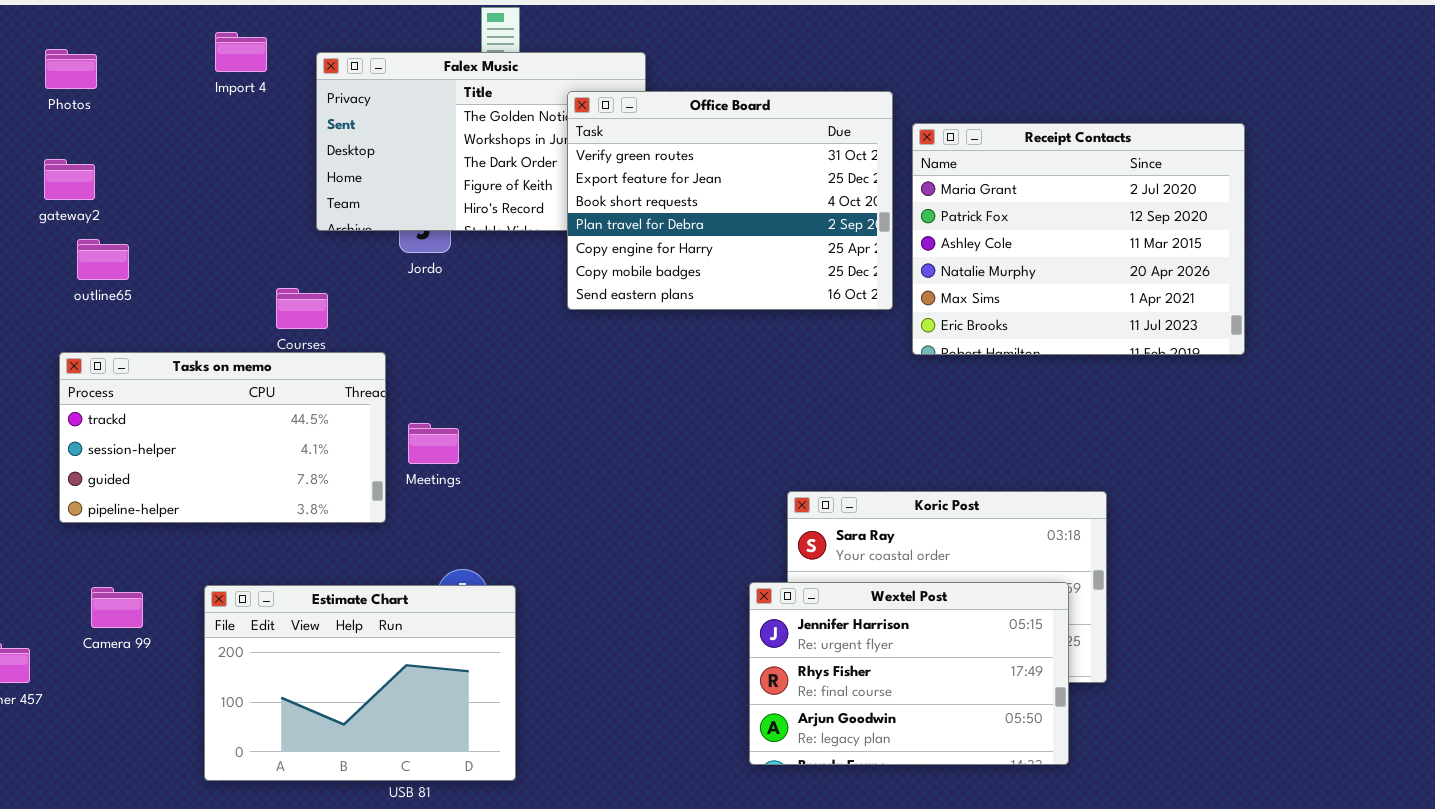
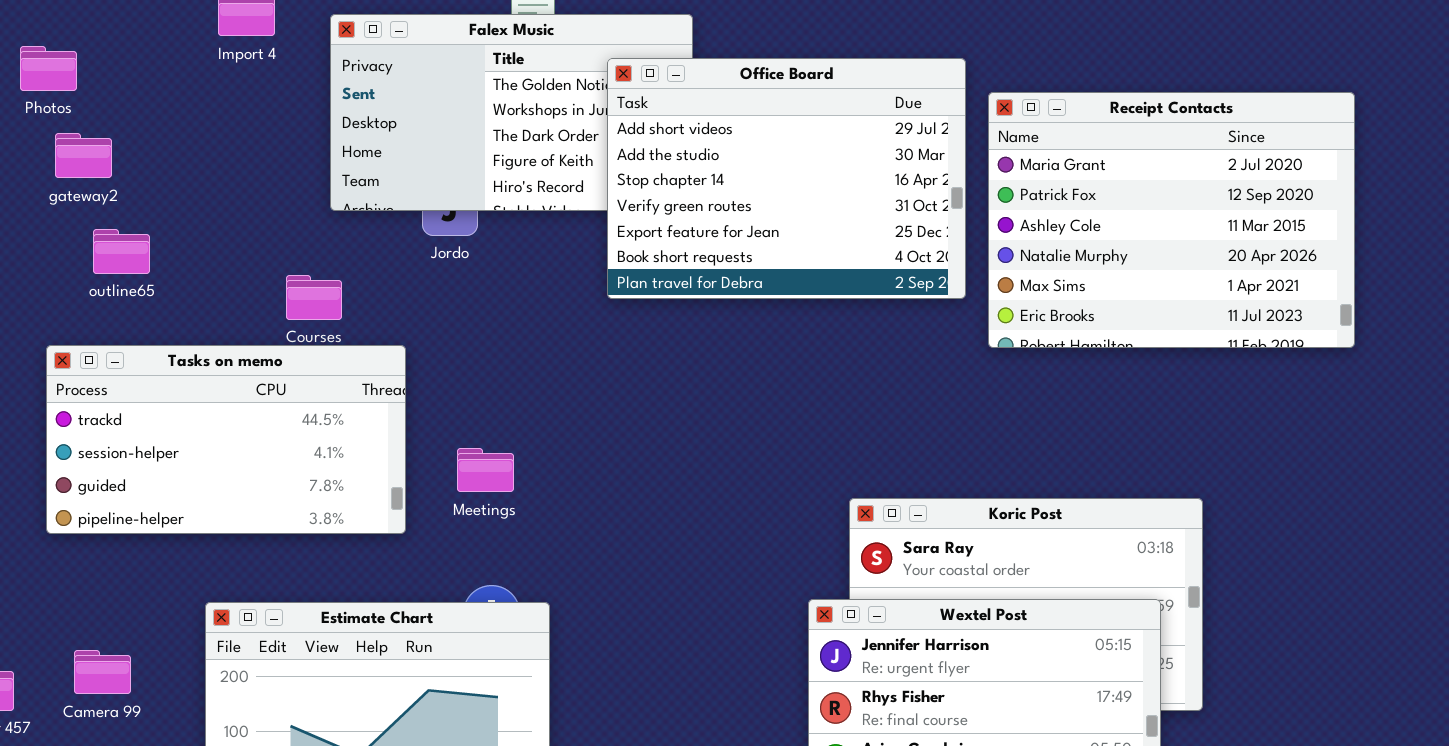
Photos: [45,49,97,89] -> [20,46,77,91], moved
Office Board: [567,91,893,310] -> [607,58,966,299], scrolled up 3 rows
gateway2: [44,159,95,200] -> [55,133,112,178], moved
outline65: [77,239,129,280] -> [93,229,150,274], moved
Meetings: [408,423,459,464] -> [457,448,514,492], moved
Camera 99: [91,587,143,628] -> [74,650,131,694], moved

